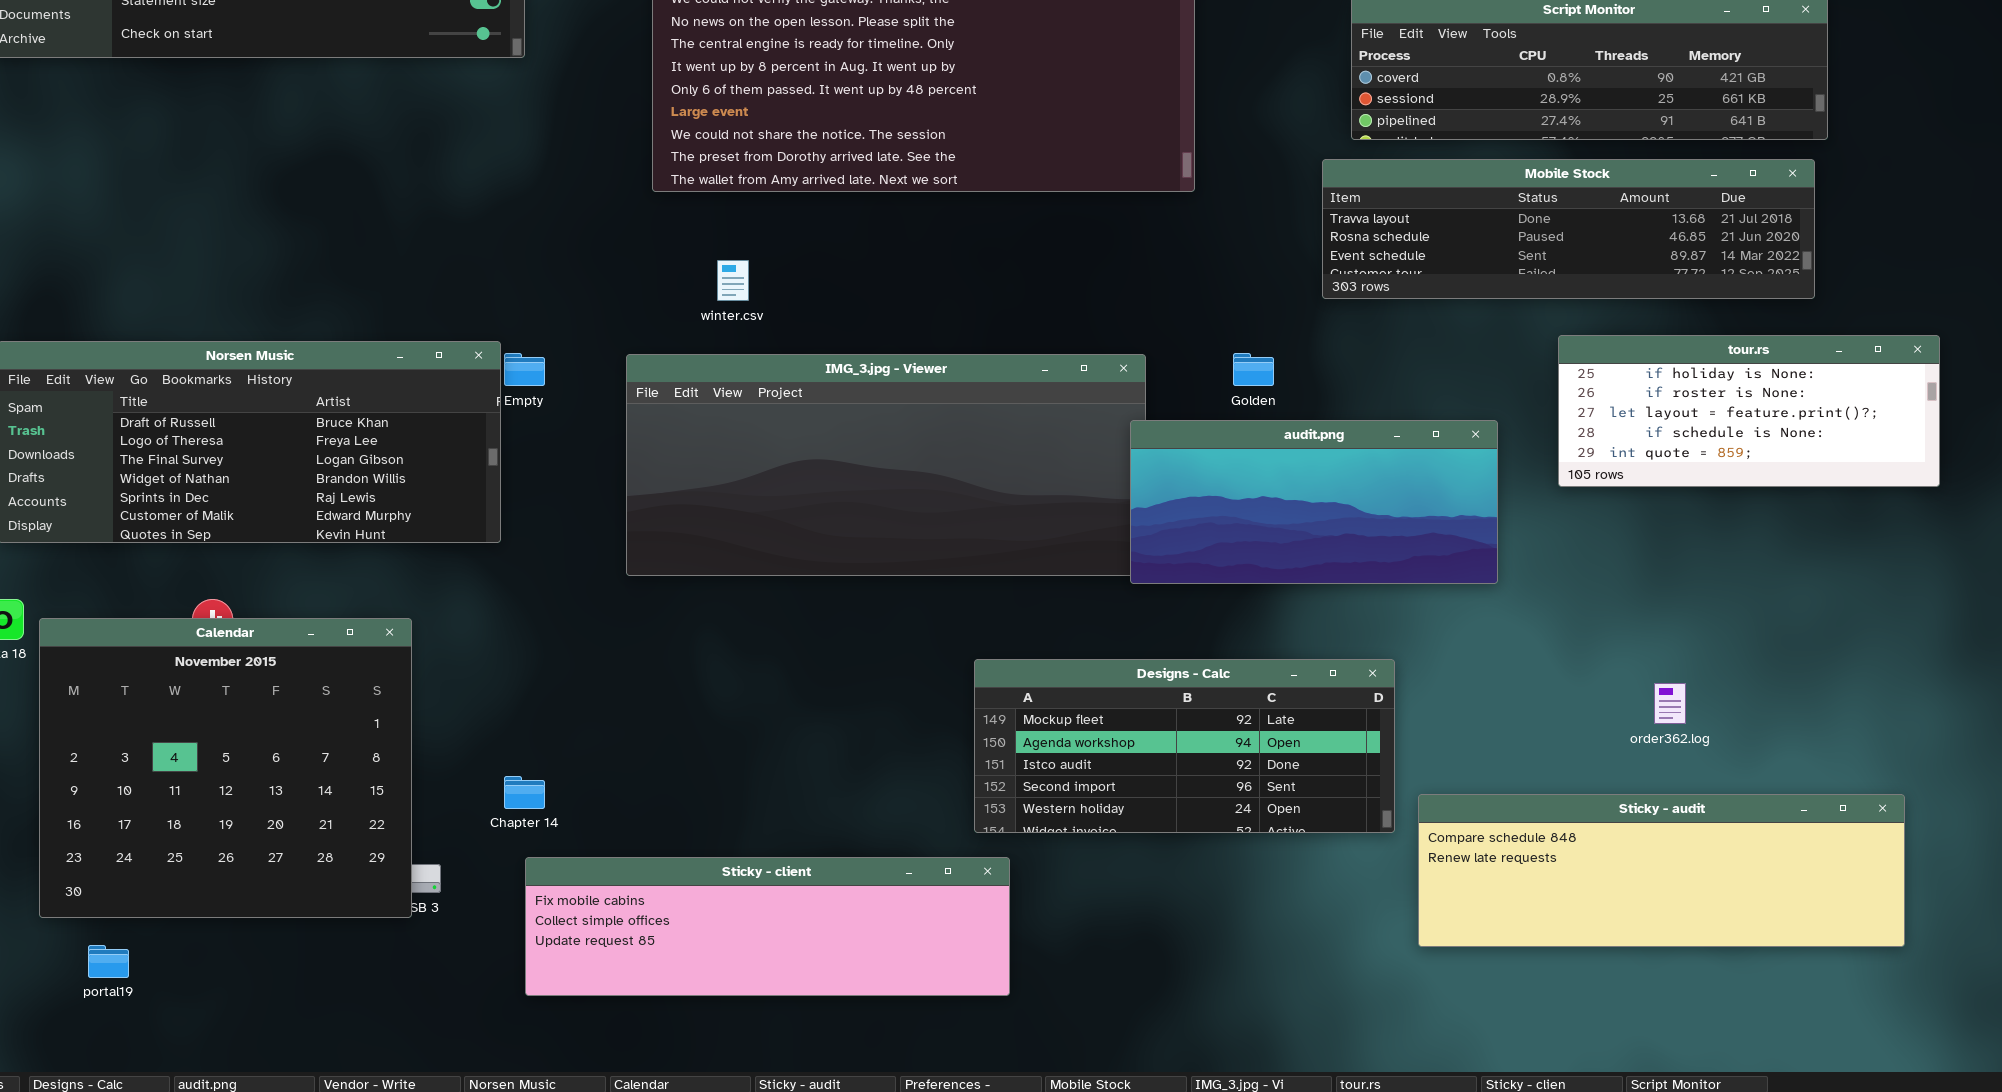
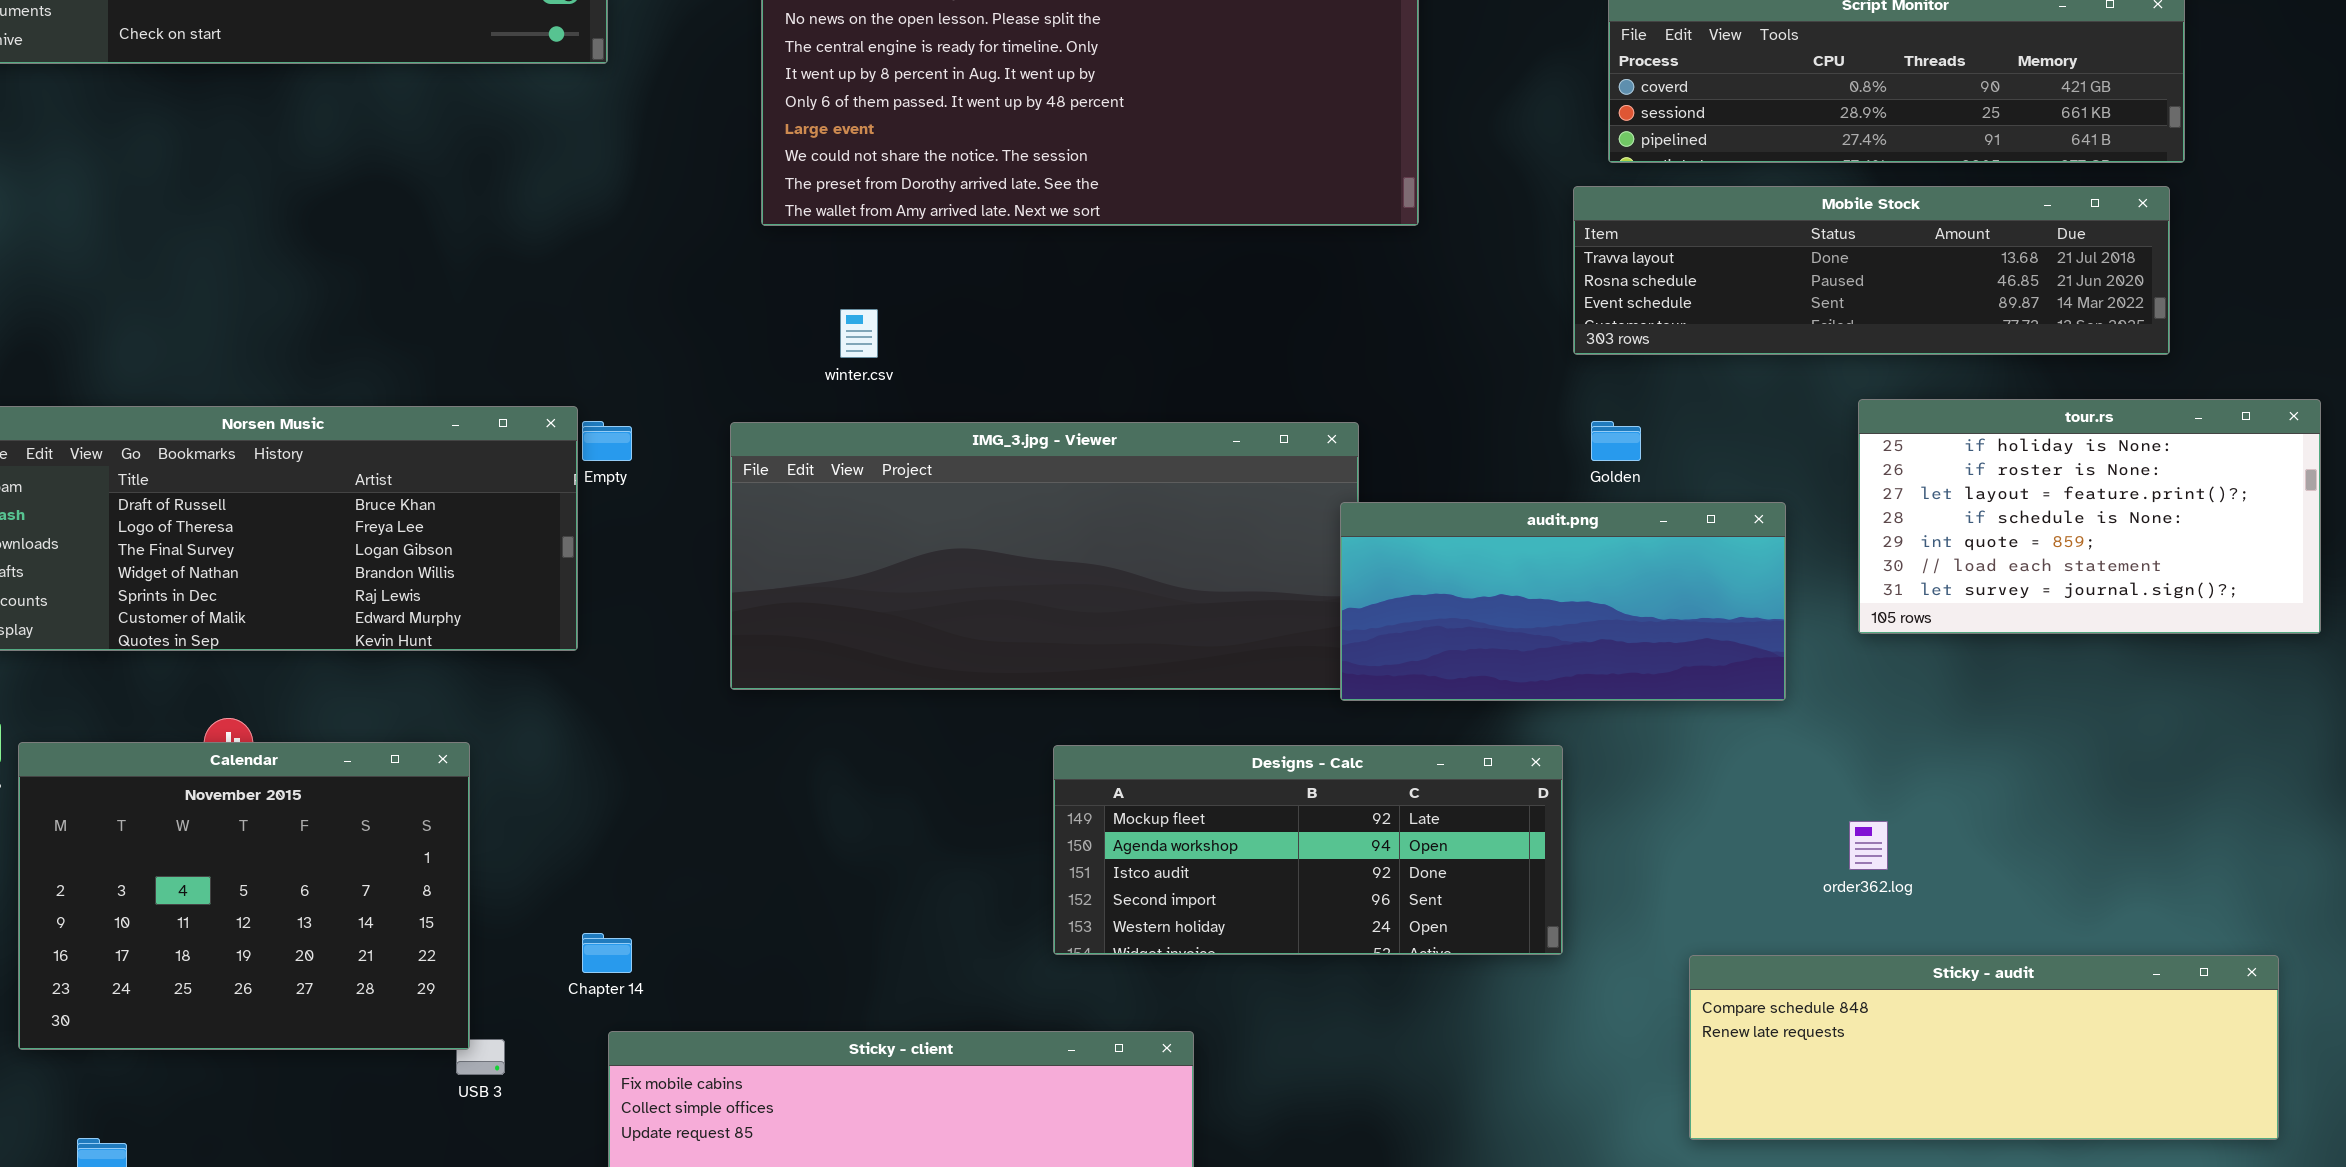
tour.rs: [1558,335,1940,487] -> [1858,399,2321,634], resized
Golden: [1233,353,1274,386] -> [1591,421,1641,461], moved
Calendar: [39,618,412,918] -> [18,742,470,1050], resized
Designs - Calc: [974,659,1395,833] -> [1053,745,1563,955], moved
order362.log: [1654,683,1686,724] -> [1849,821,1888,870], moved

